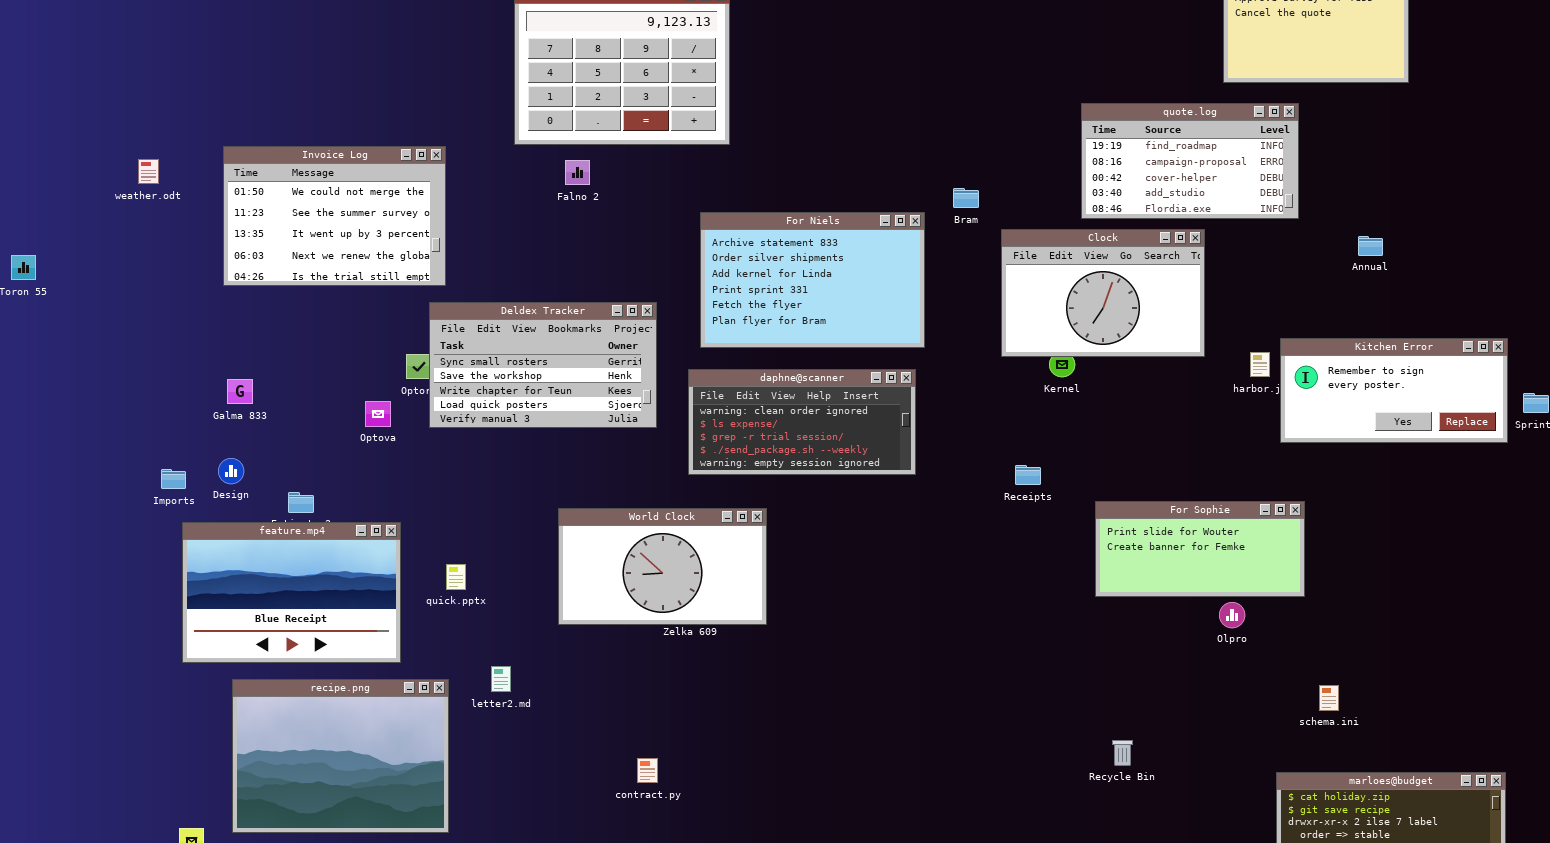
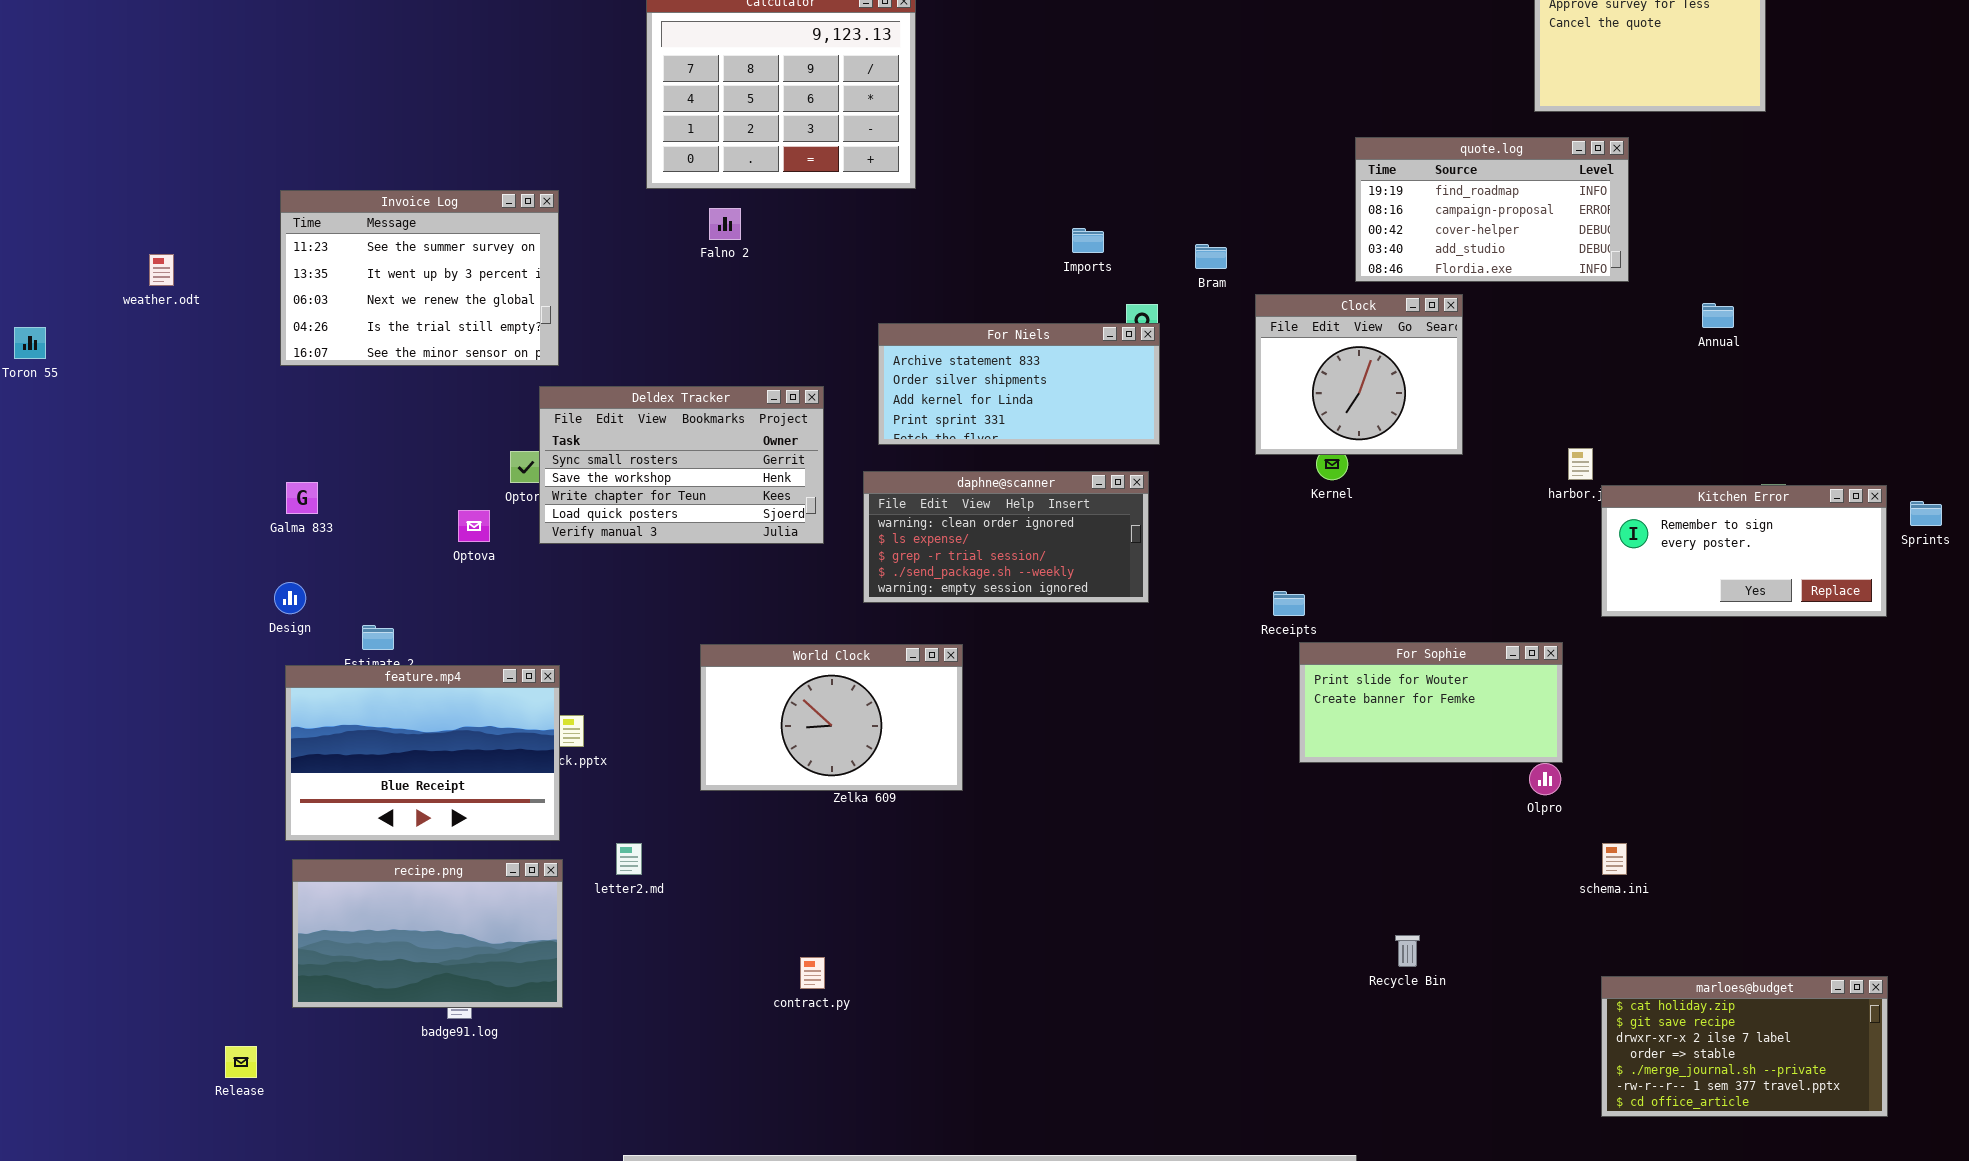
Invoice Log: [223,146,446,286] -> [280,190,559,366], scrolled down 1 row
weather.odt: [138,159,159,184] -> [149,254,174,286], moved
For Niels: [700,212,925,348] -> [878,323,1160,445], resized
Clock: [1001,229,1205,357] -> [1255,294,1463,455], resized
Kitchen Error: [1280,338,1508,443] -> [1601,485,1887,617], moved
Imports: [161,469,186,489] -> [1072,228,1104,253], moved
For Sophie: [1095,501,1305,597] -> [1299,642,1563,763], moved
feature.mp4: [182,522,401,663] -> [285,665,560,841], moved
recipe.png: [232,679,449,833] -> [292,859,563,1008], resized
schema.ini: [1319,685,1339,711] -> [1602,843,1627,875], moved

